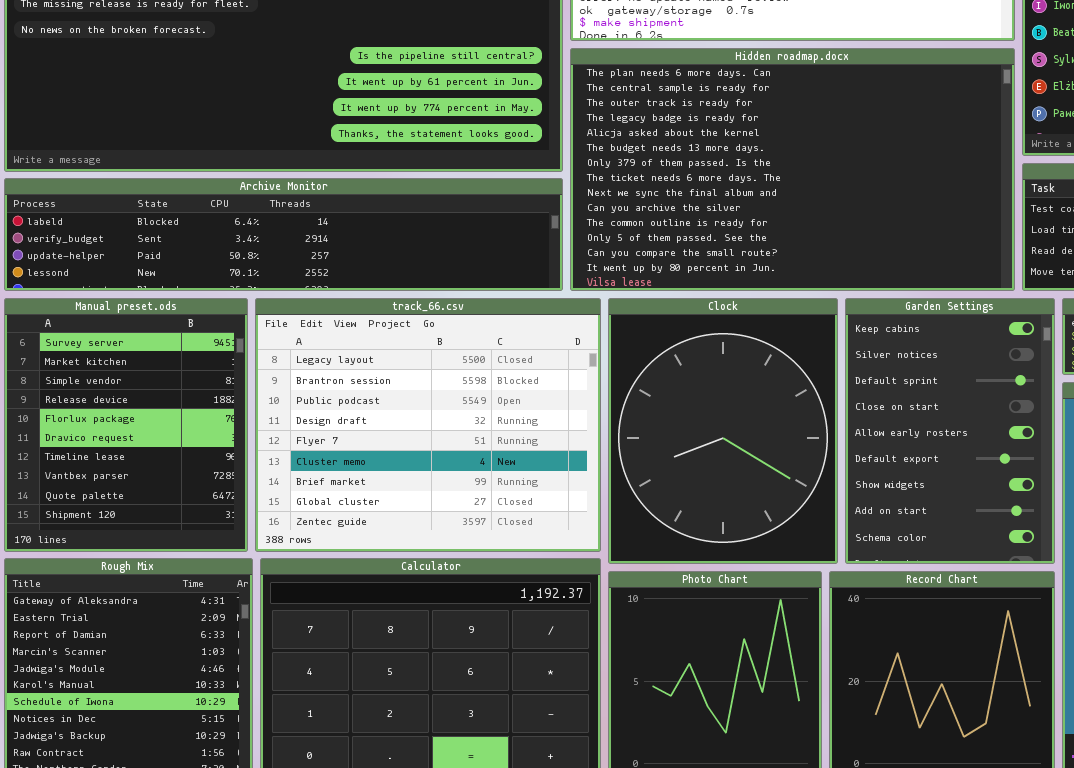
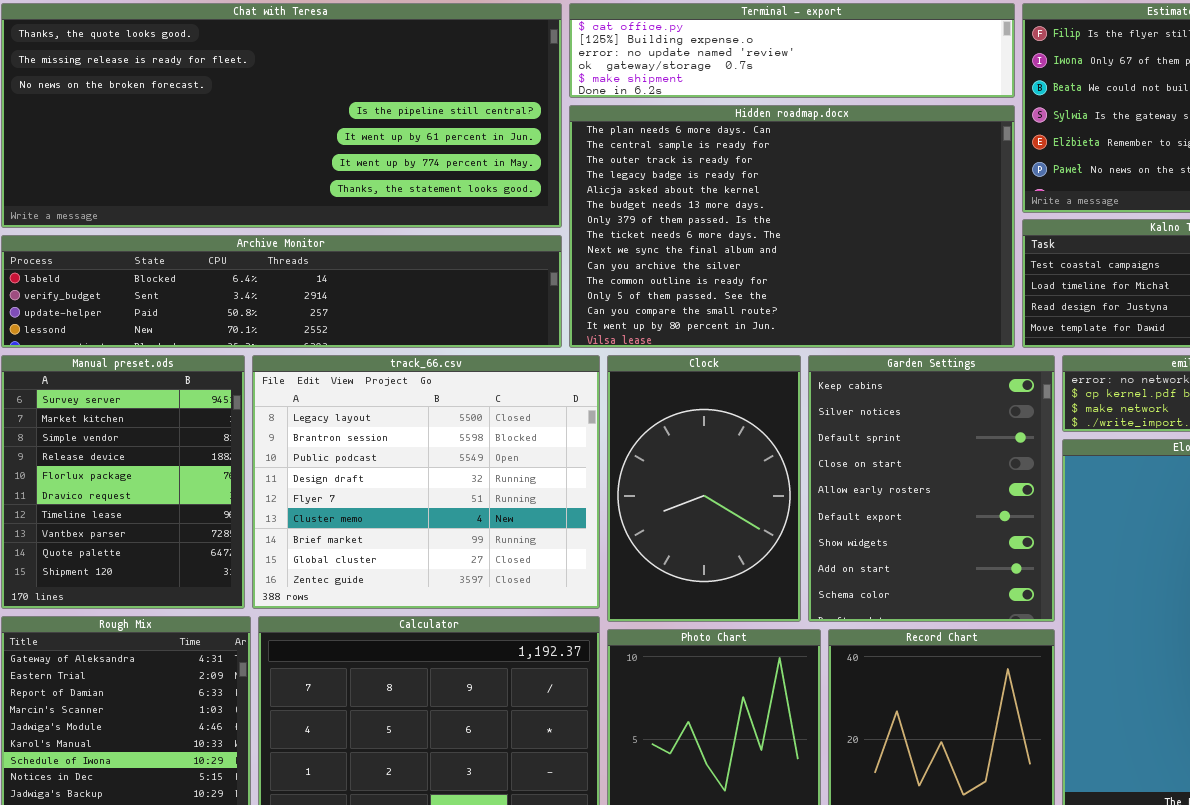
Clock: [608,298,838,564] -> [607,355,801,622], resized
Garden Settings: [845,298,1055,564] -> [808,355,1055,622], resized

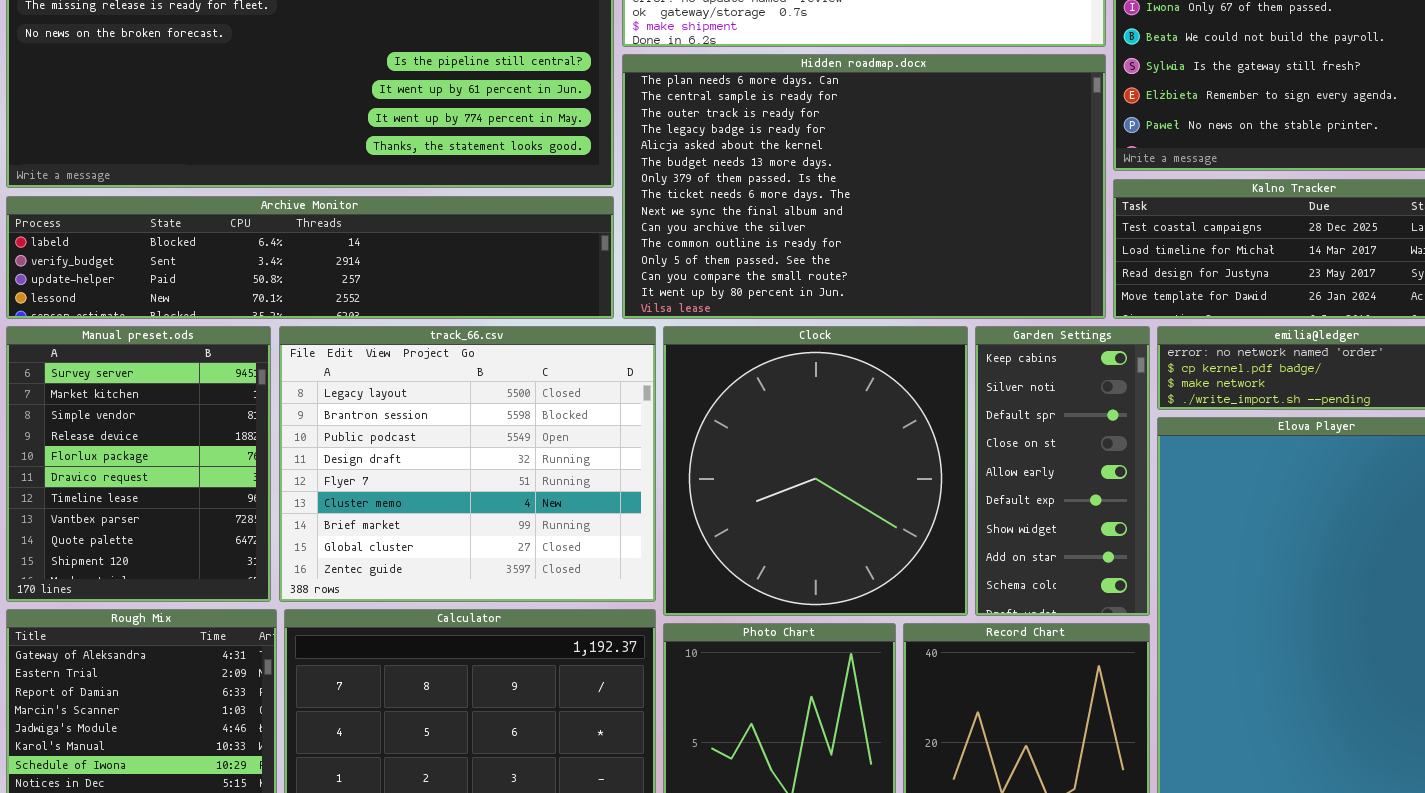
Clock: [607,355,801,622] -> [663,326,968,616], resized
Garden Settings: [808,355,1055,622] -> [975,326,1150,616], resized

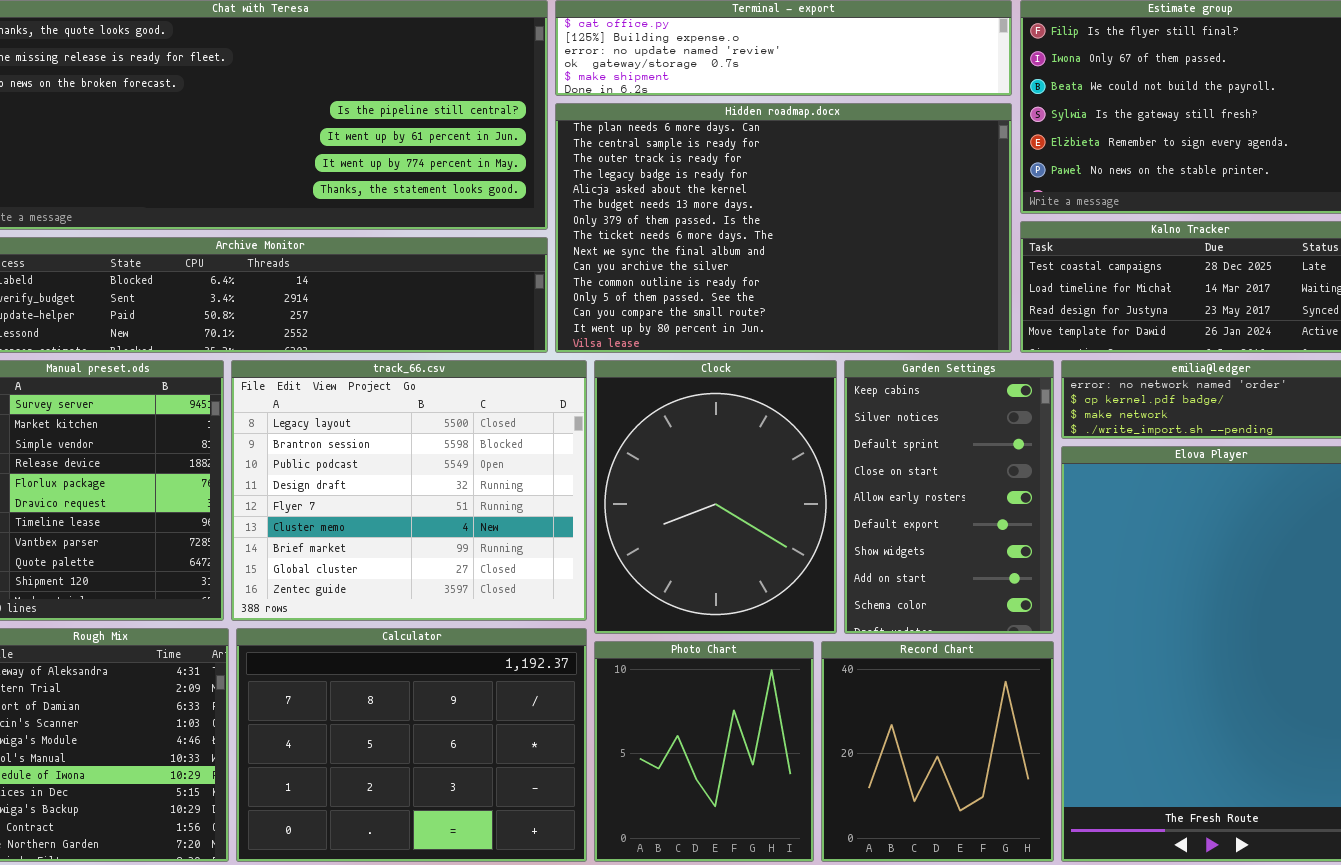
Clock: [663,326,968,616] -> [594,360,837,634], resized
Garden Settings: [975,326,1150,616] -> [844,360,1054,634], resized

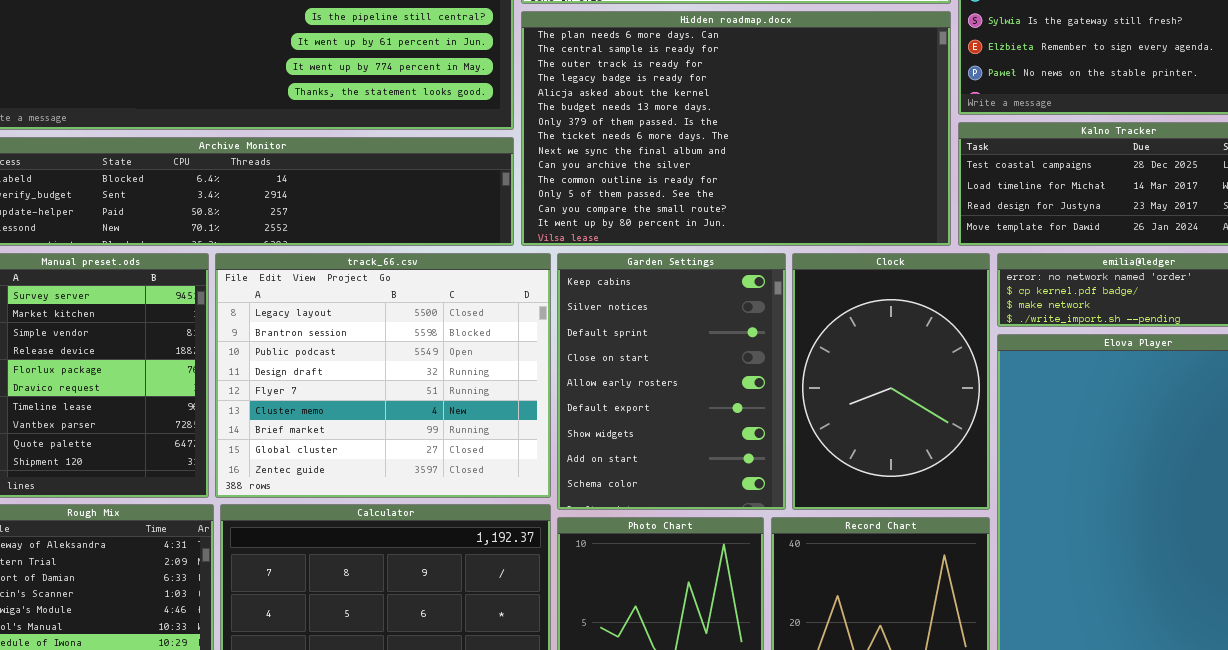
Clock: [594,360,837,634] -> [792,253,990,510], moved, resized
Garden Settings: [844,360,1054,634] -> [557,253,786,510], moved, resized

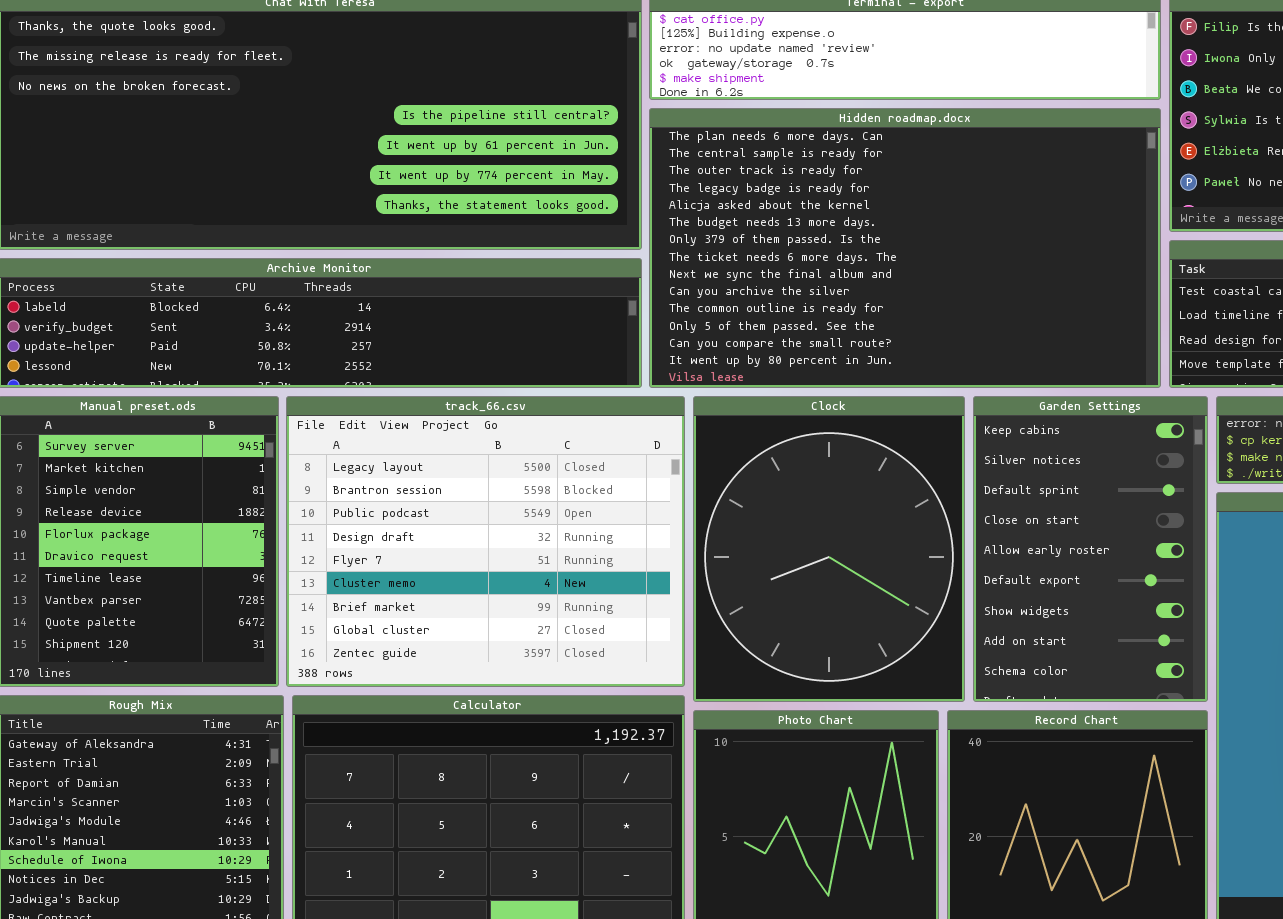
Garden Settings: [557,253,786,510] -> [973,396,1208,702], moved, resized
Clock: [792,253,990,510] -> [693,396,965,702], moved, resized

